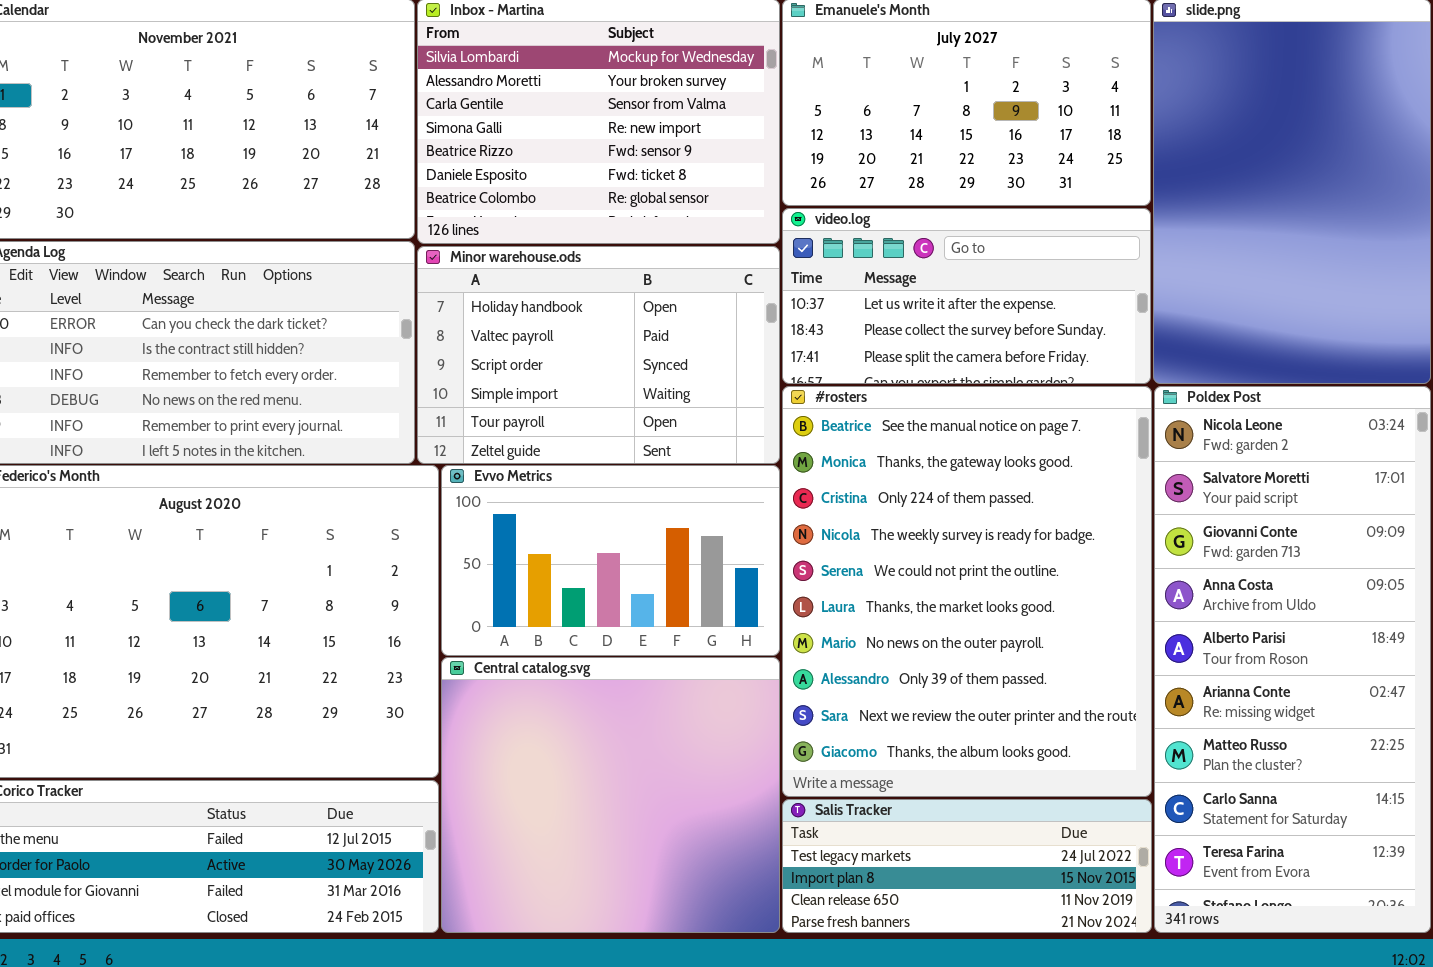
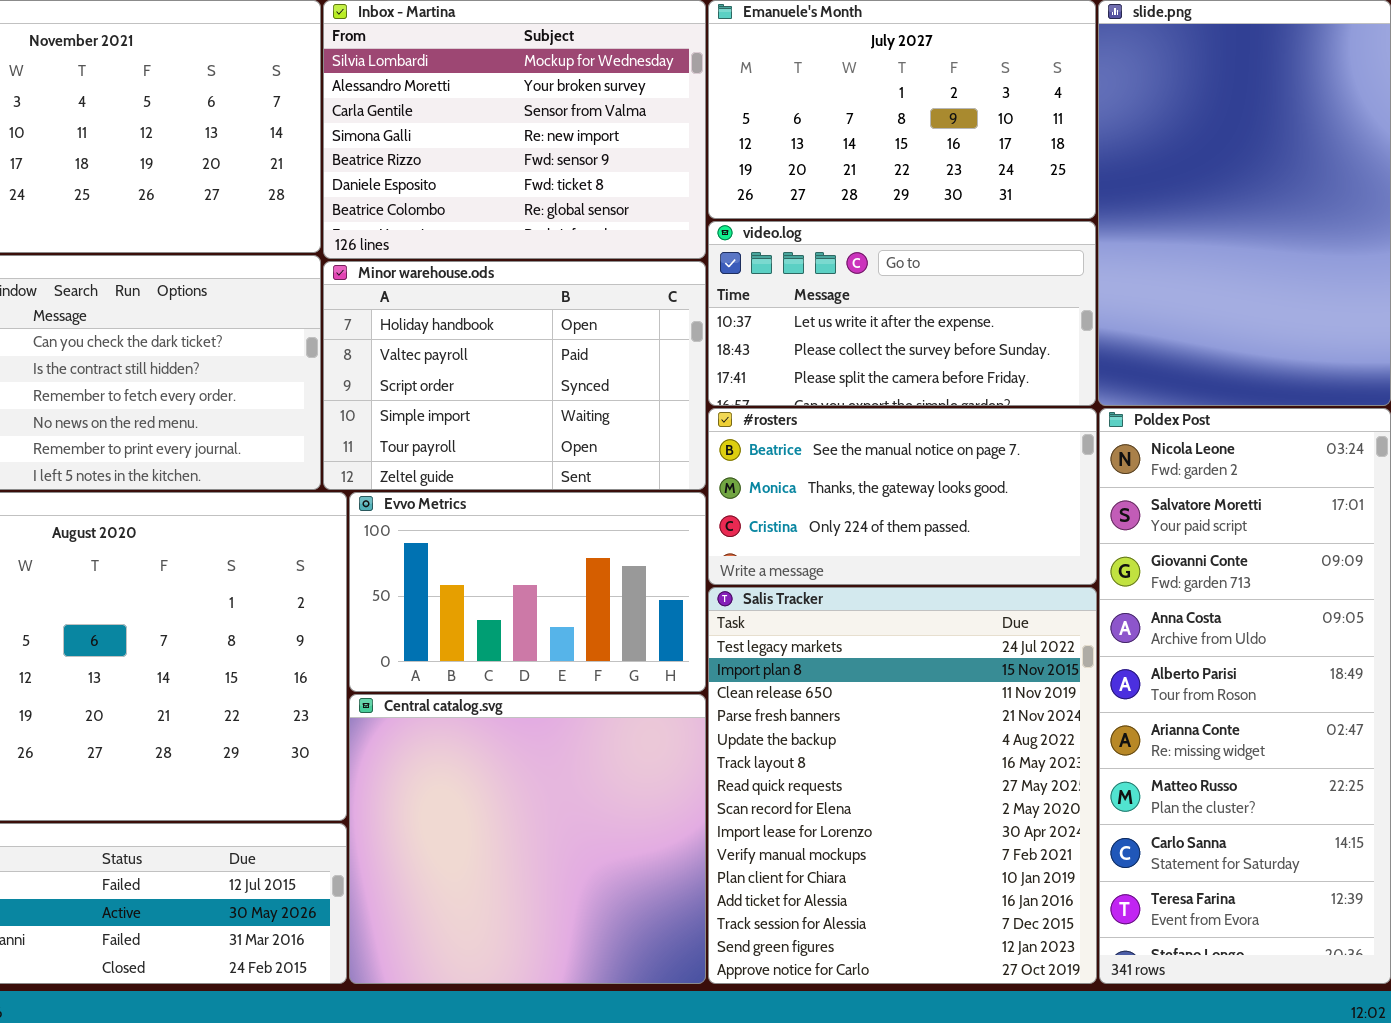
#rosters: [782,386,1152,797] -> [708,408,1097,585], resized
Salis Tracker: [782,799,1152,933] -> [708,587,1097,984], resized

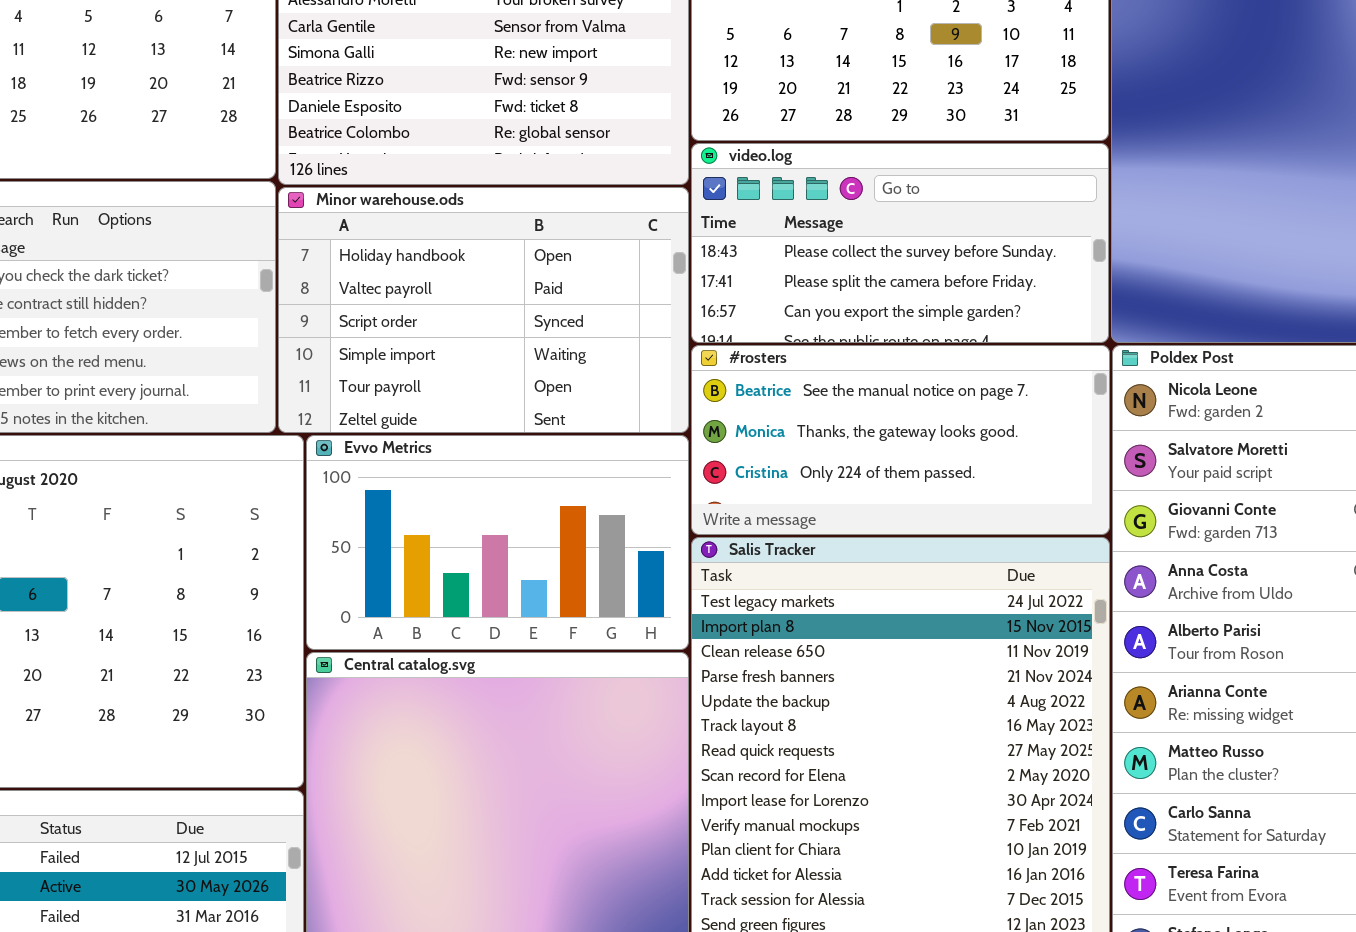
video.log: [708,221,1096,406] -> [691,143,1109,343], scrolled down 1 row

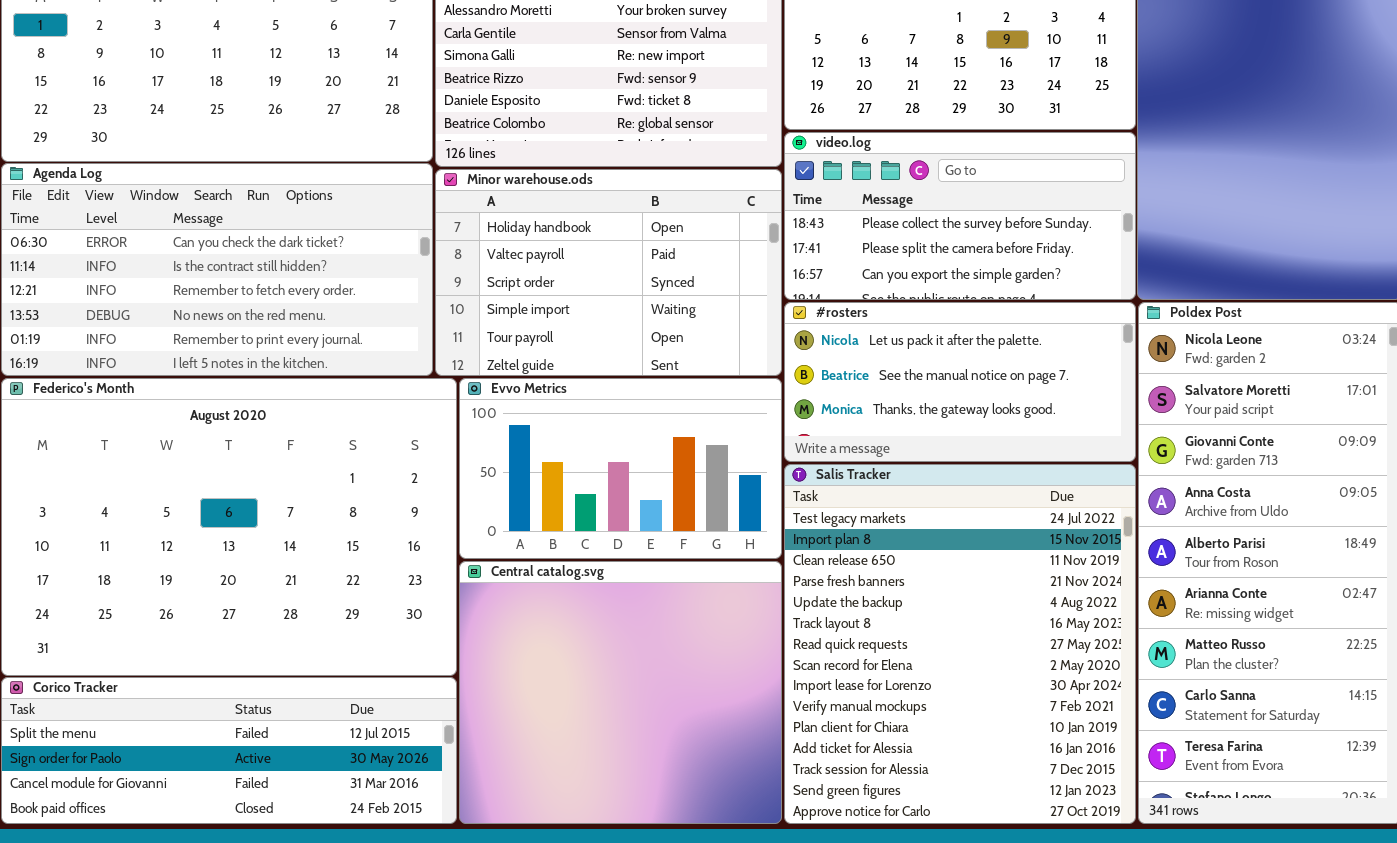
#rosters: [691,345,1110,535] -> [784,302,1136,462], scrolled up 1 row

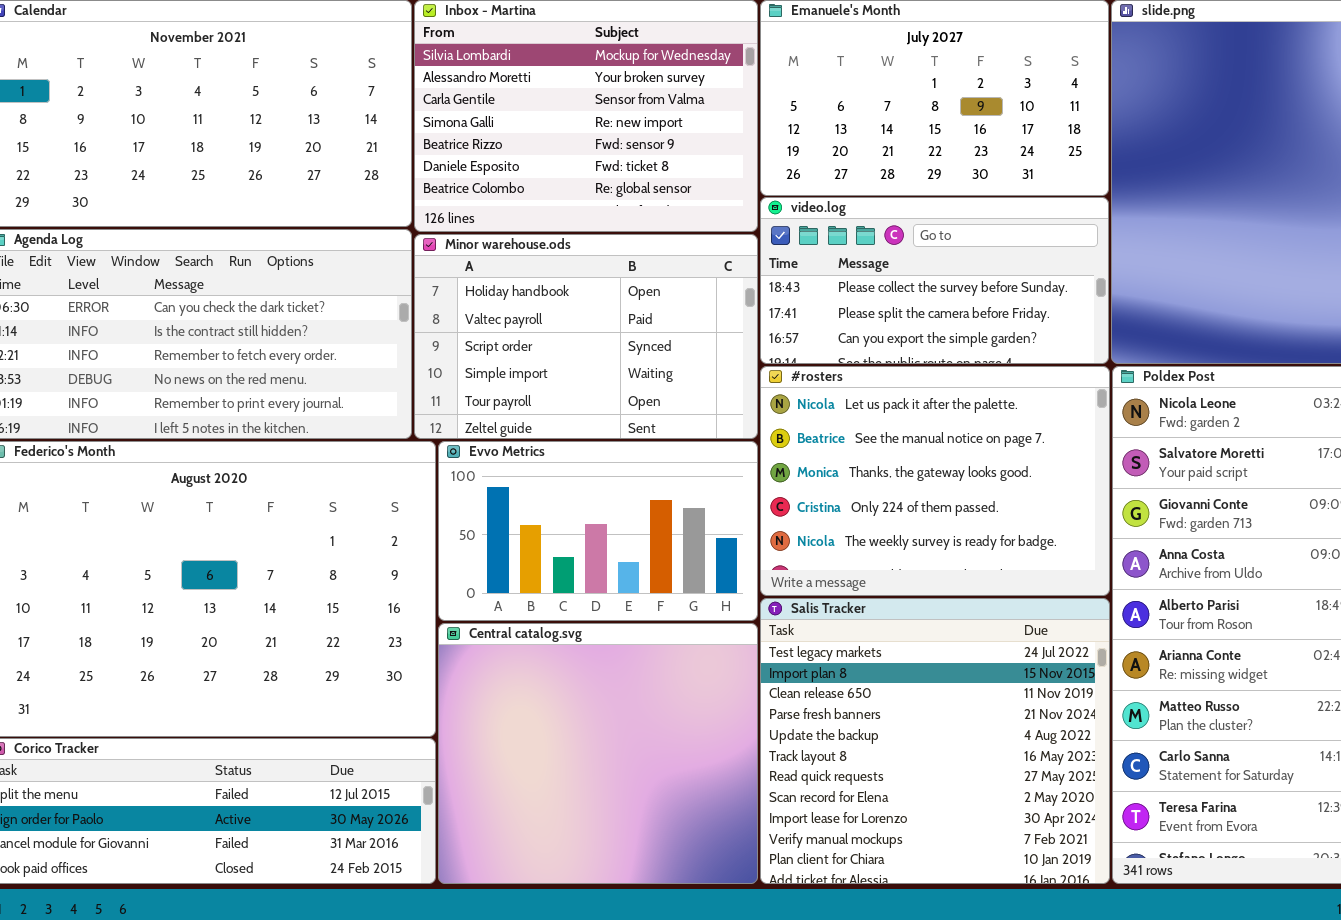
#rosters: [784,302,1136,462] -> [760,366,1110,596], resized
Salis Tracker: [784,464,1136,824] -> [760,598,1110,884], resized

